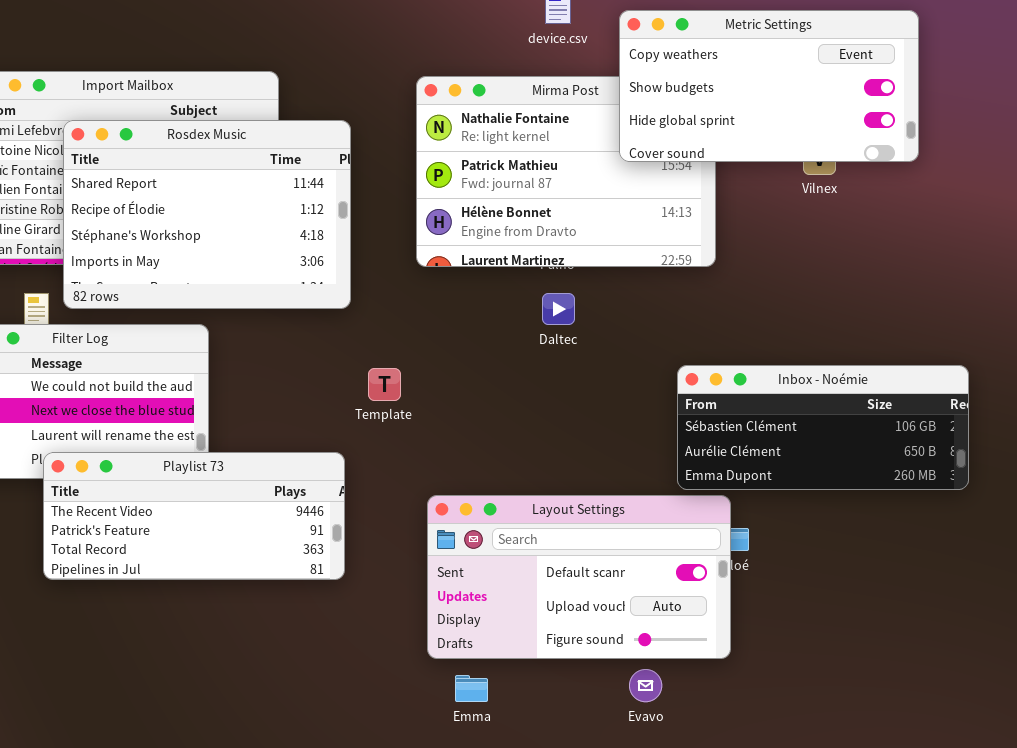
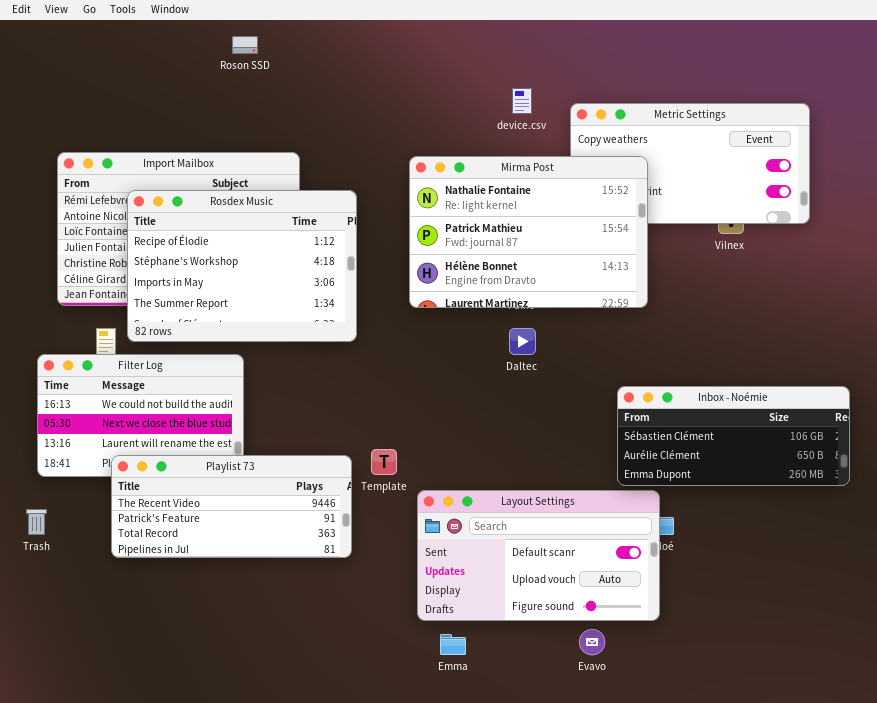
Mirma Post: [416,76,716,267] -> [409,156,648,308], raised
Rosdex Music: [63,120,351,309] -> [127,190,357,342], scrolled down 1 row
Template: [368,368,401,401] -> [371,449,397,475], moved

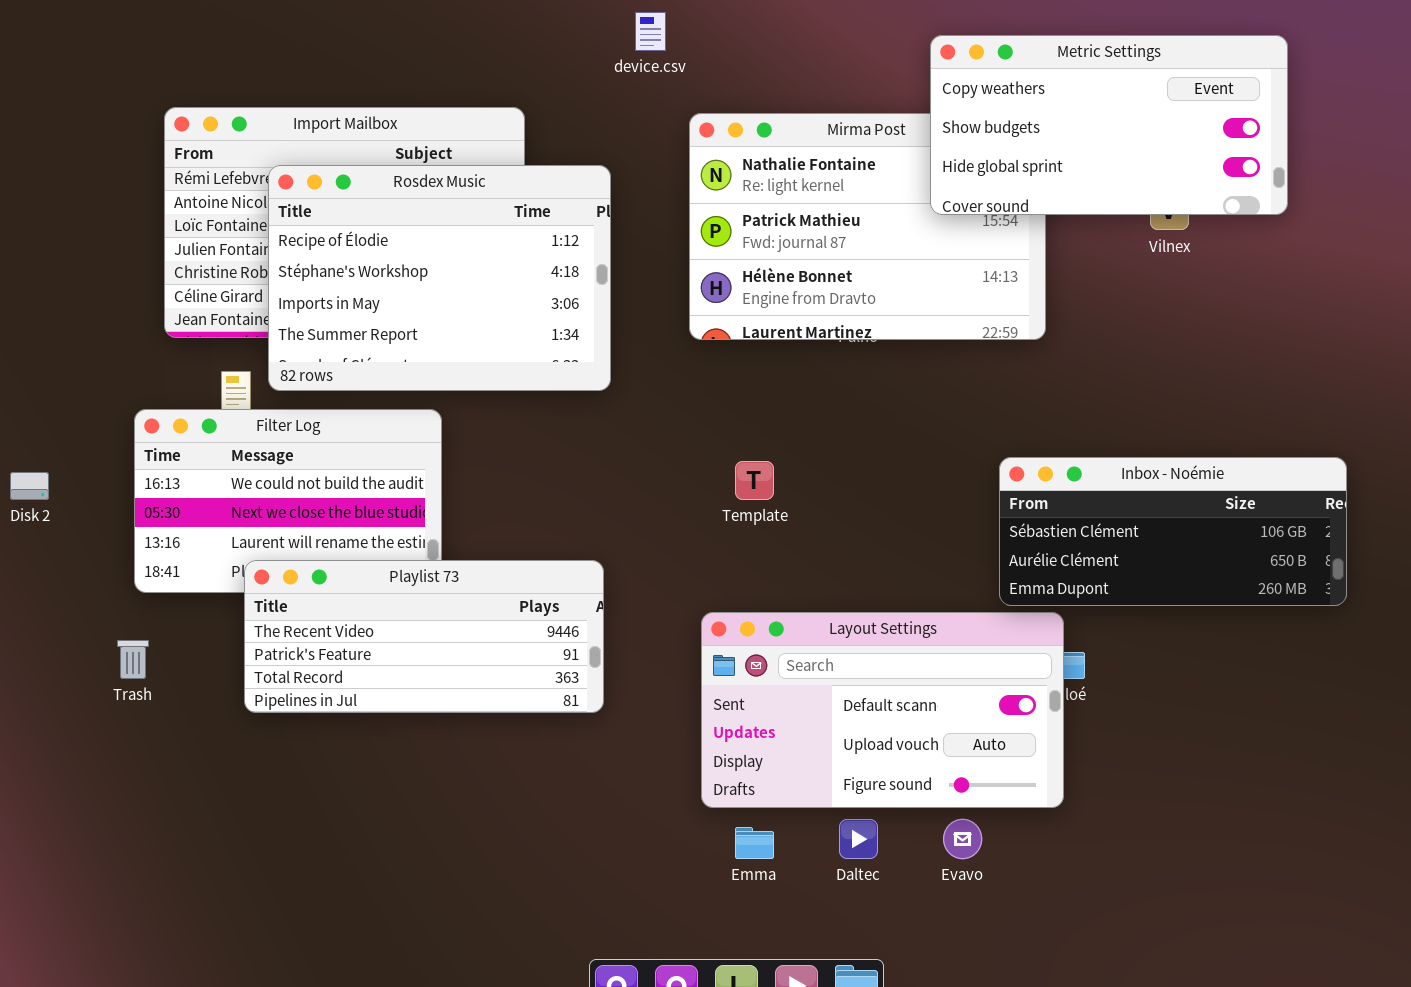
device.csv: [512,88,532,114] -> [635,12,666,51], moved
Metric Settings: [570,103,810,224] -> [930,35,1288,215], raised
Daltec: [509,328,536,355] -> [839,819,878,859], moved
Template: [371,449,397,475] -> [735,461,774,500], moved

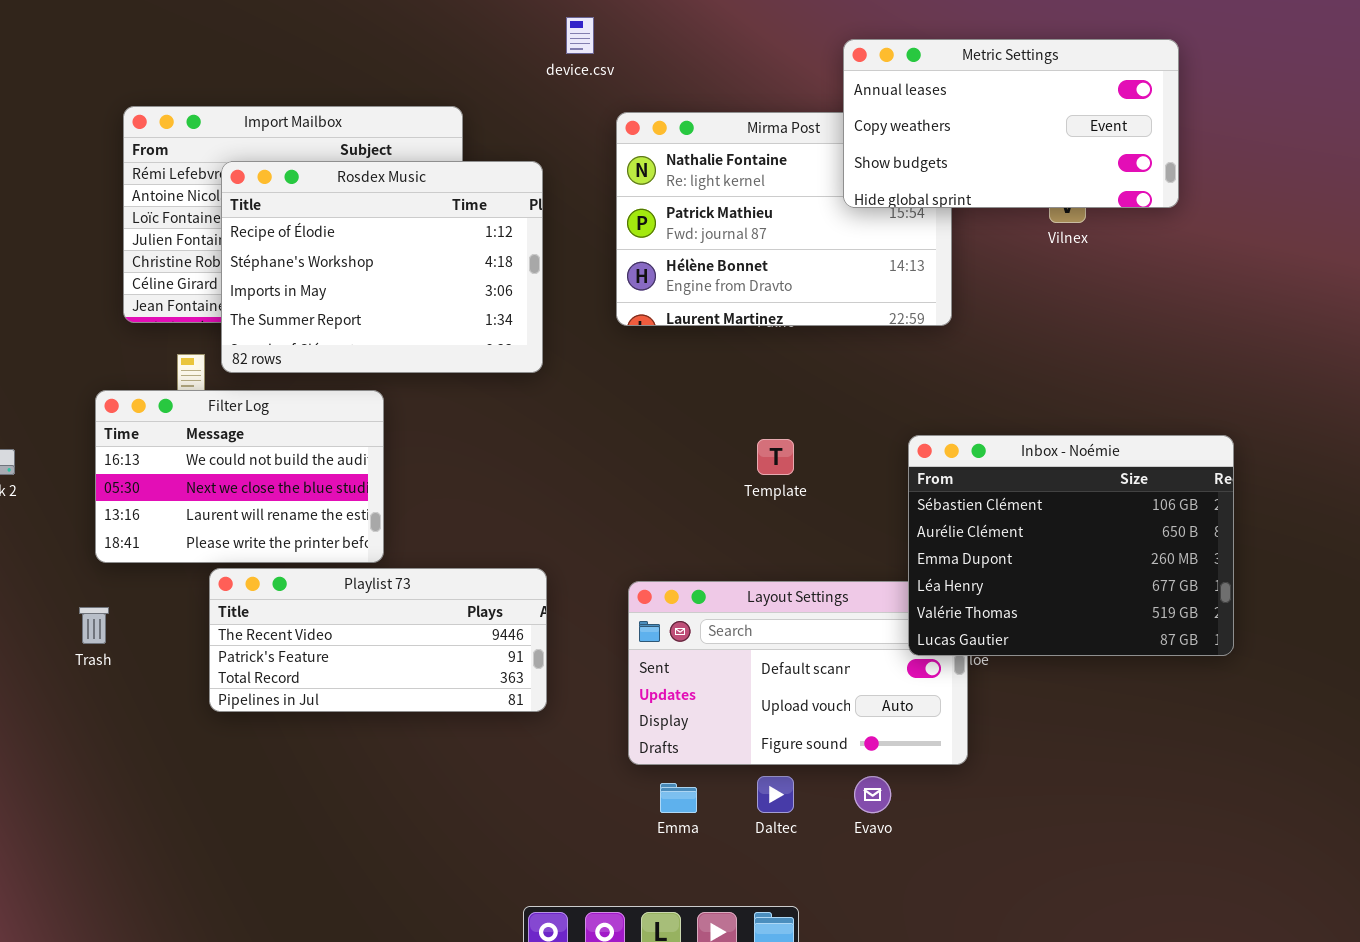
Metric Settings: [930,35,1288,215] -> [843,39,1179,208], scrolled up 1 row
Inbox - Noémie: [999,457,1347,606] -> [908,435,1234,656], resized
Template: [735,461,774,500] -> [757,439,794,475], moved
Playlist 73: [244,560,604,713] -> [209,568,547,712], moved

